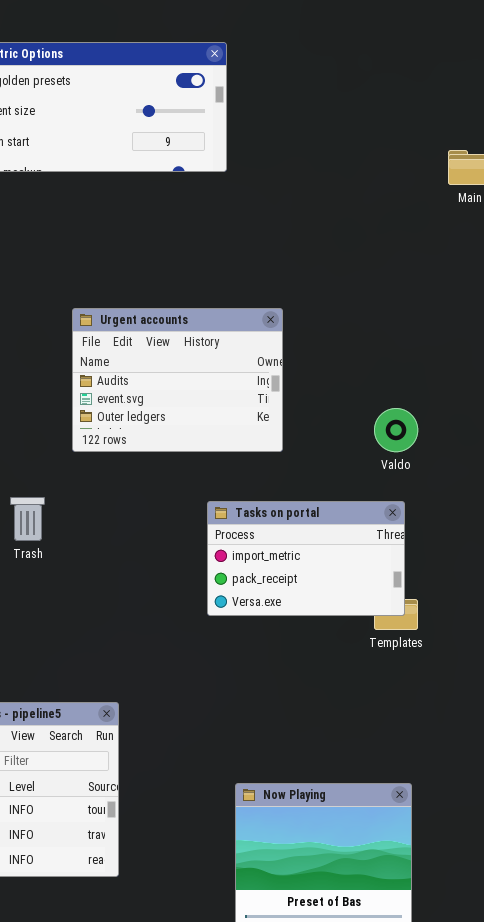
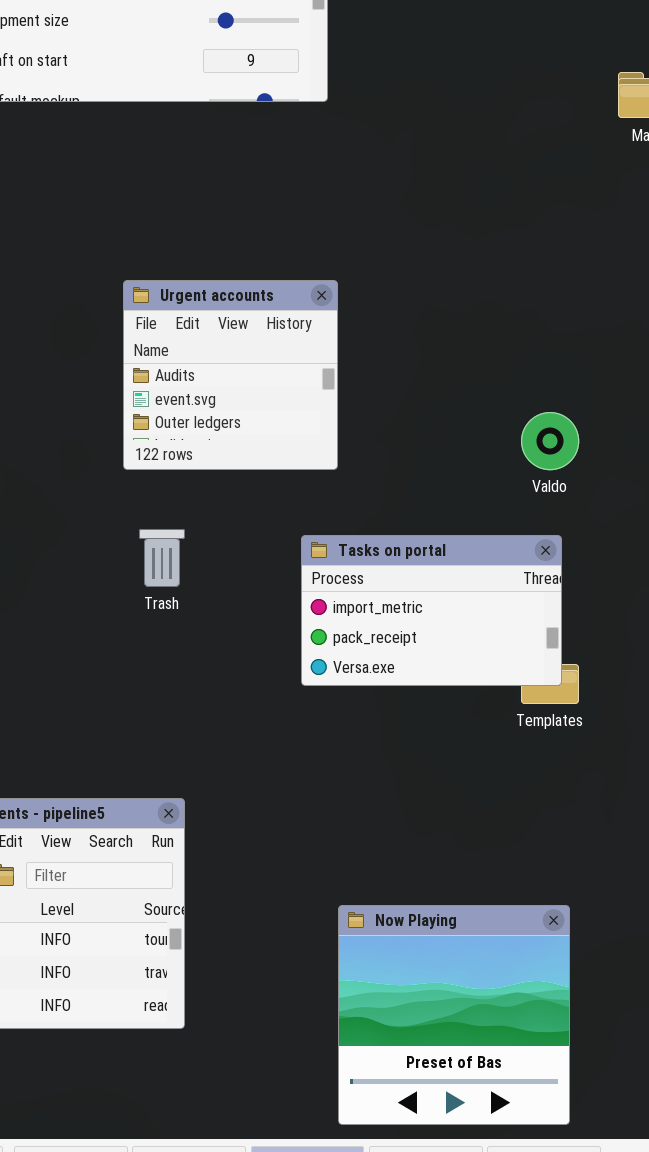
Urgent accounts: [72,308,283,452] -> [123,280,338,470], resized
Trash: [10,497,45,541] -> [139,529,185,587], moved

